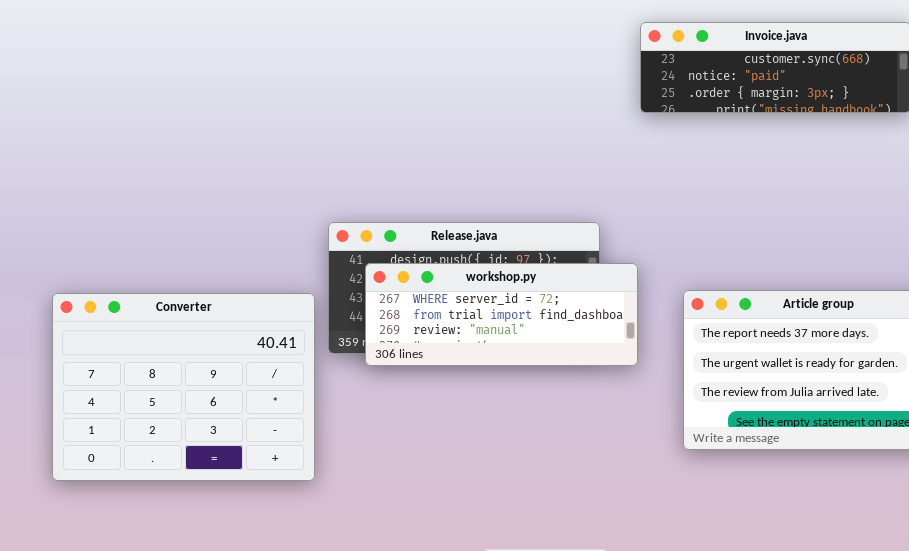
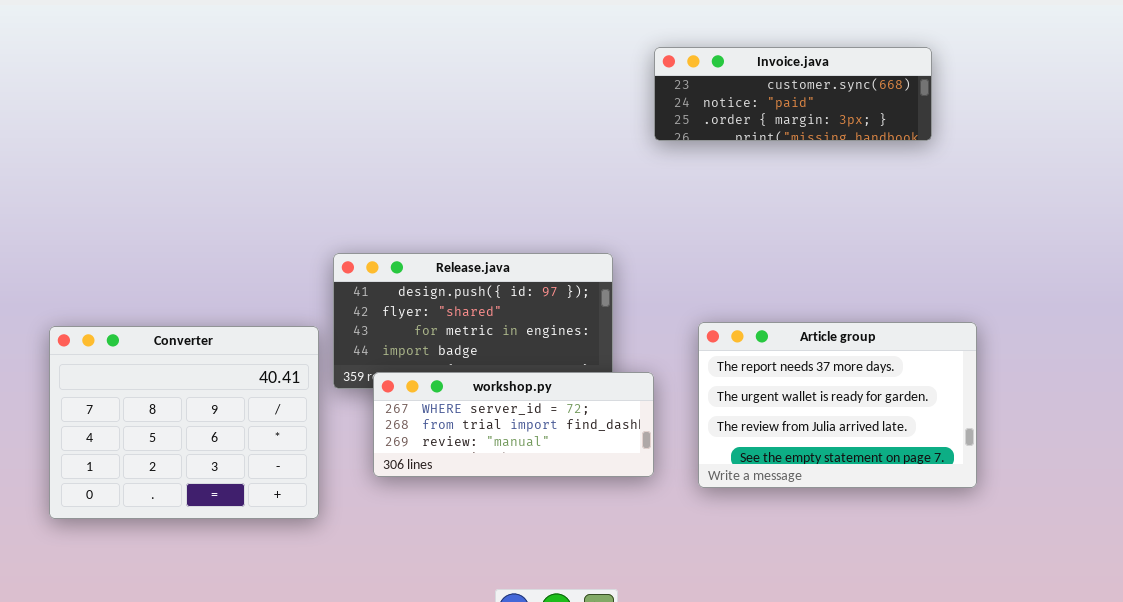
workshop.py: [365,263,638,366] -> [373,372,654,477], moved

